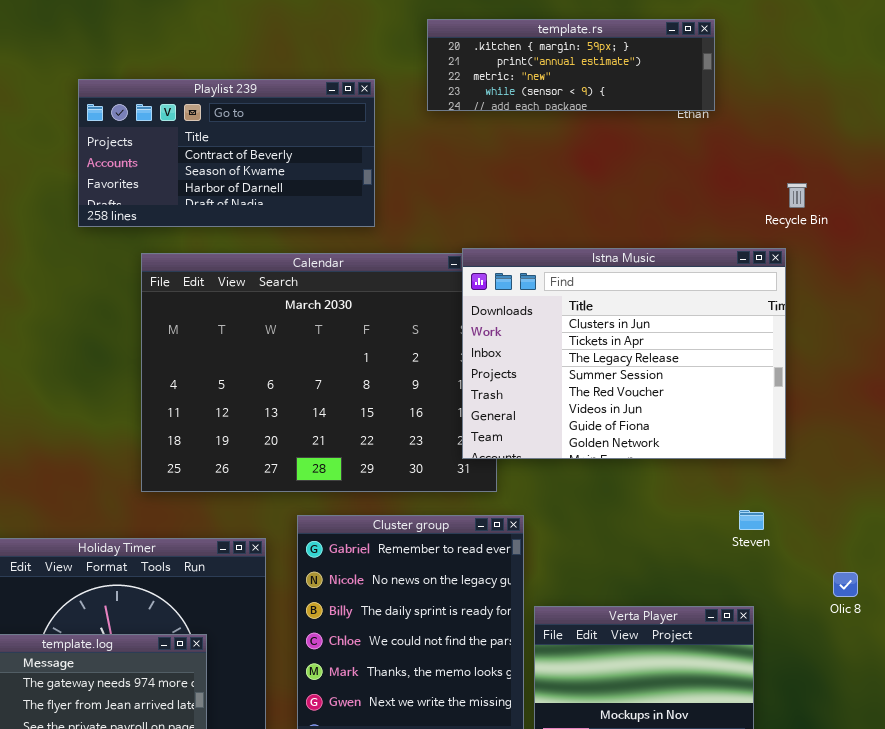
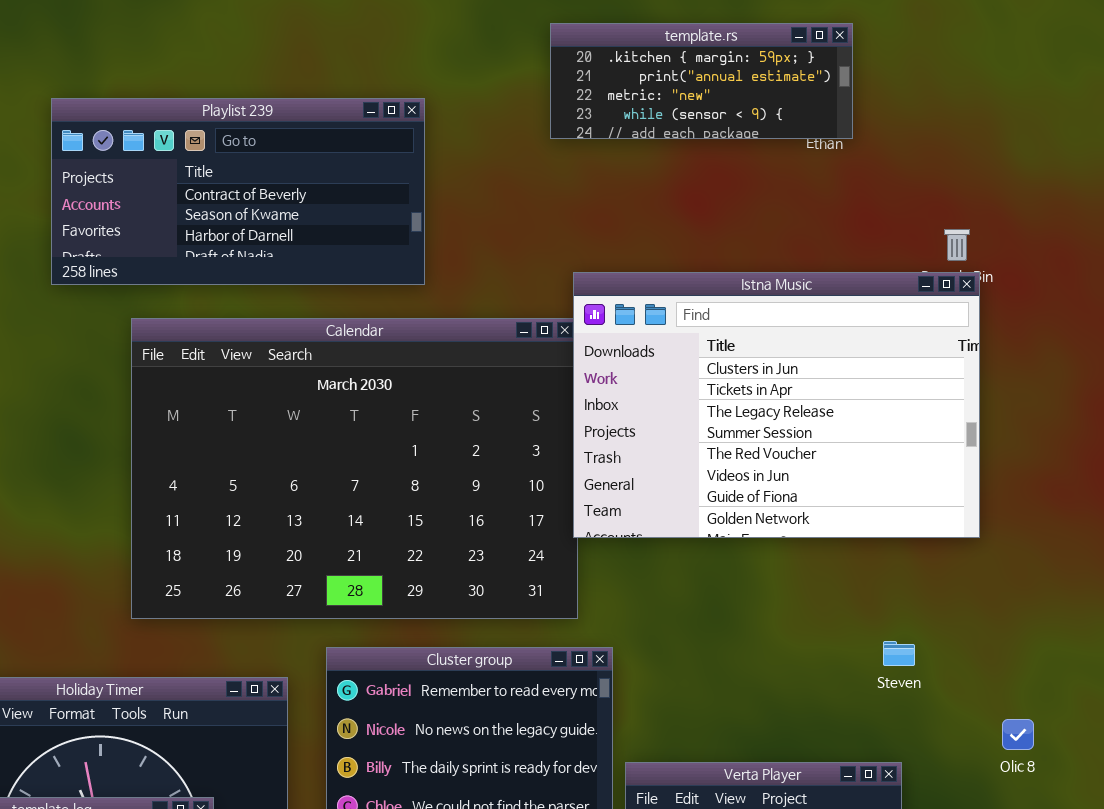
template.rs: [427,19,715,111] -> [550,23,853,139], resized
Istna Music: [462,248,786,459] -> [573,272,980,538], moved

